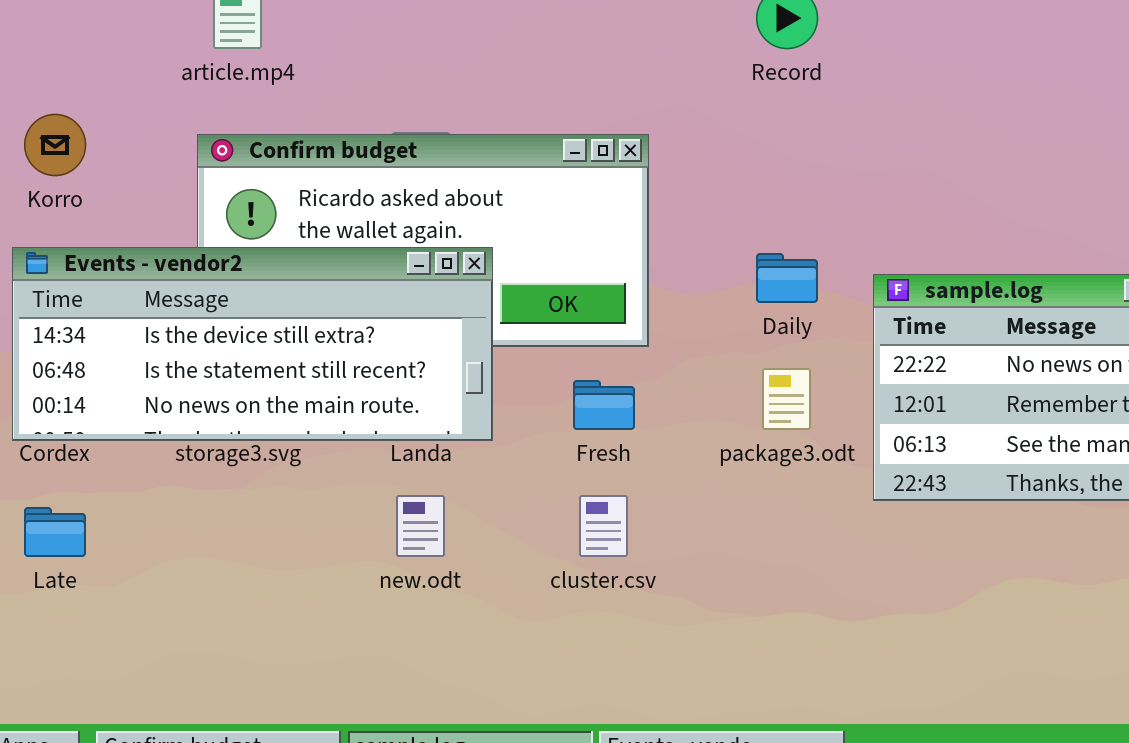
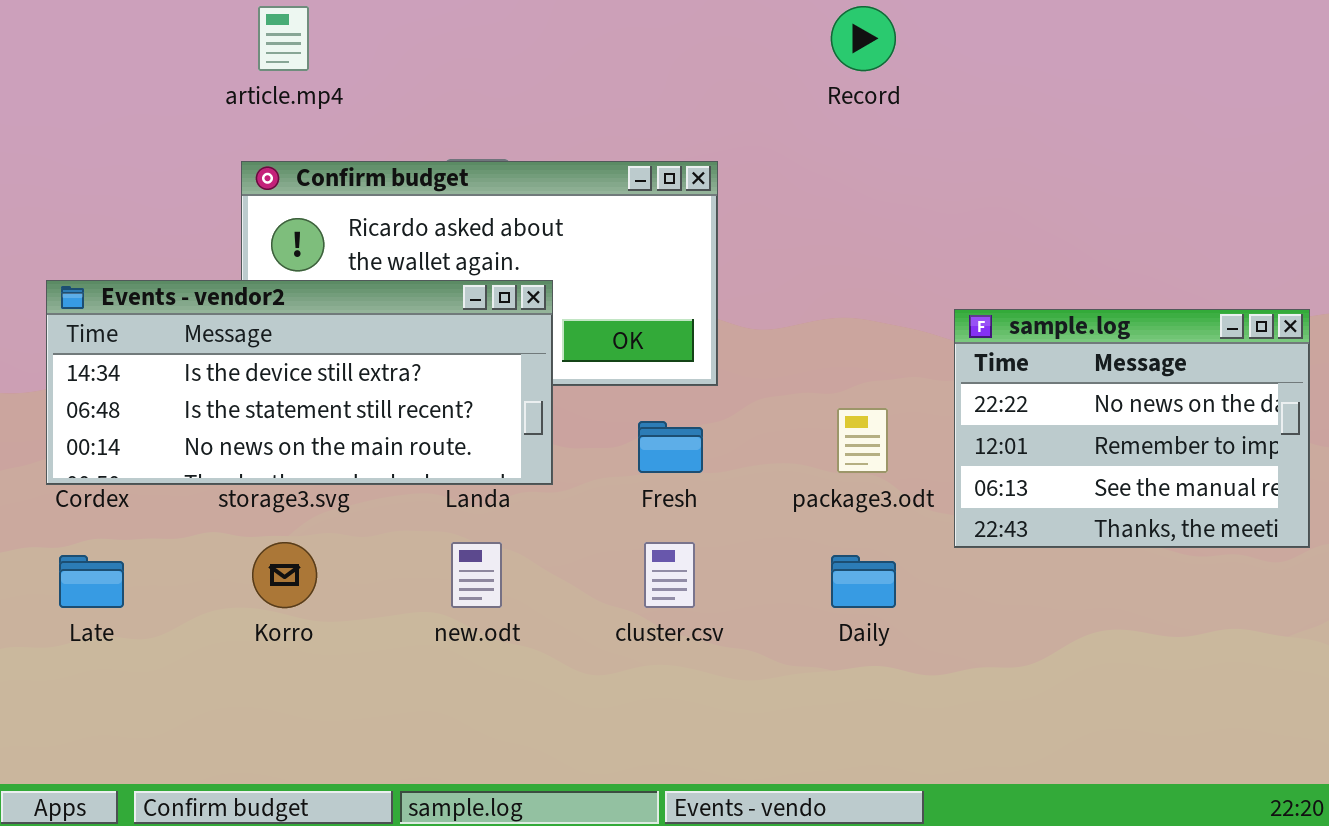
Korro: [24,114,86,176] -> [252,542,317,608], moved
Daily: [756,253,818,303] -> [831,555,896,608], moved

